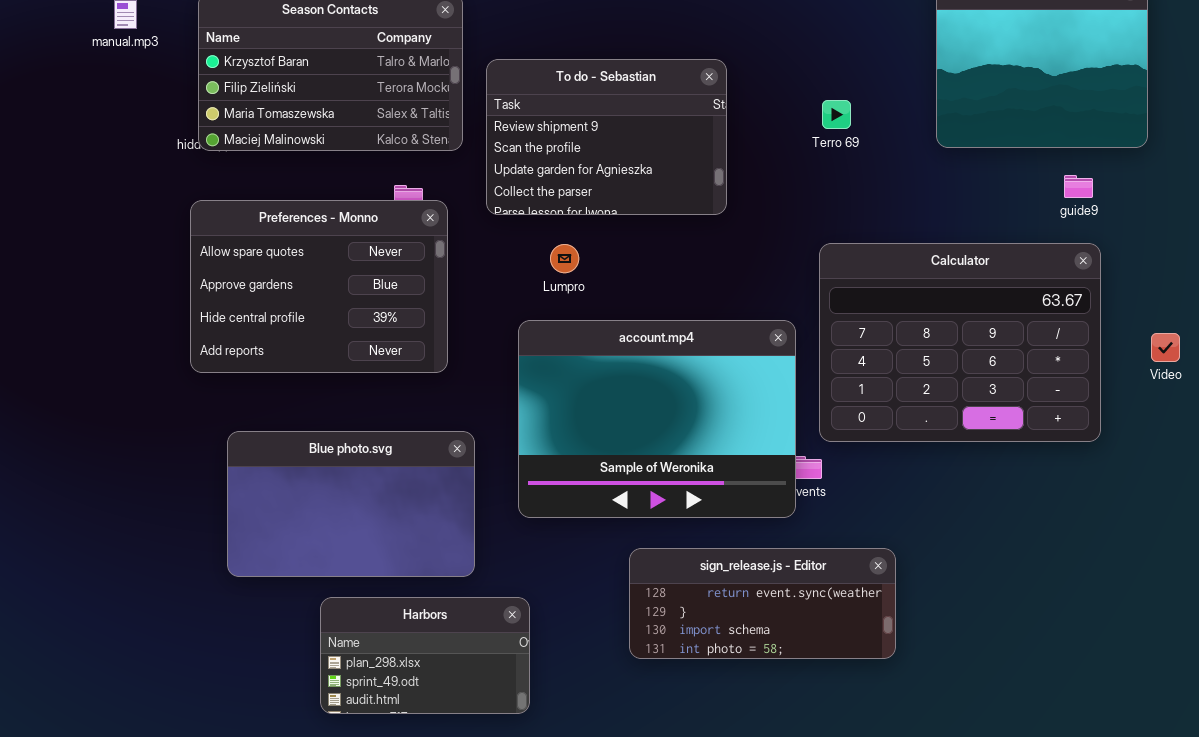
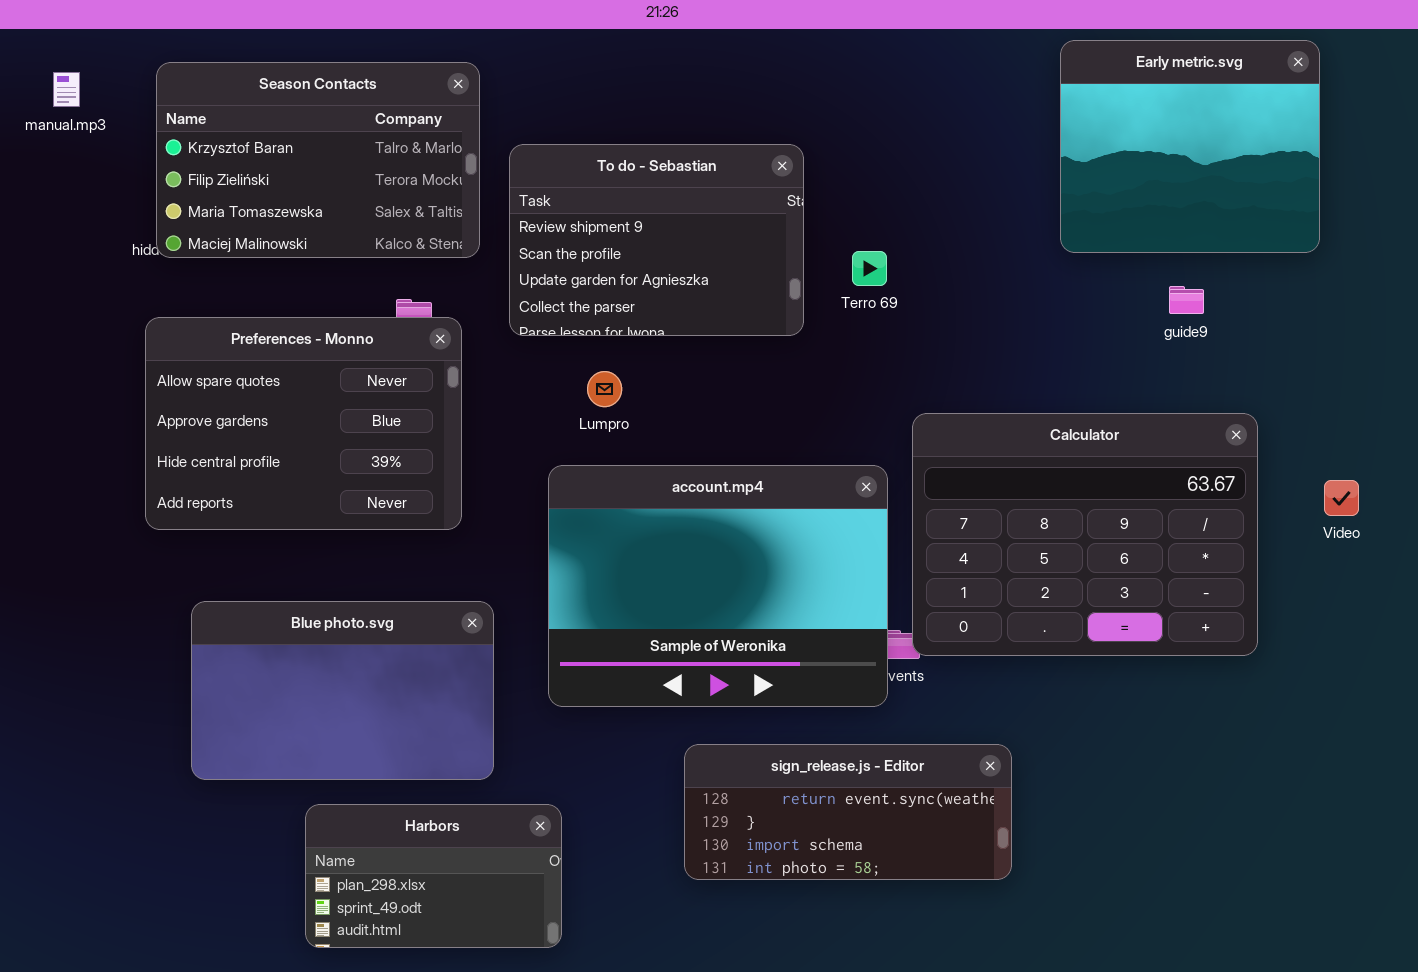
Terro 69: [822,100,851,129] -> [852,251,887,286], moved
guide9: [1064,175,1093,198] -> [1169,286,1204,314], moved
Calculator: [819,243,1101,442] -> [912,413,1258,656], moved

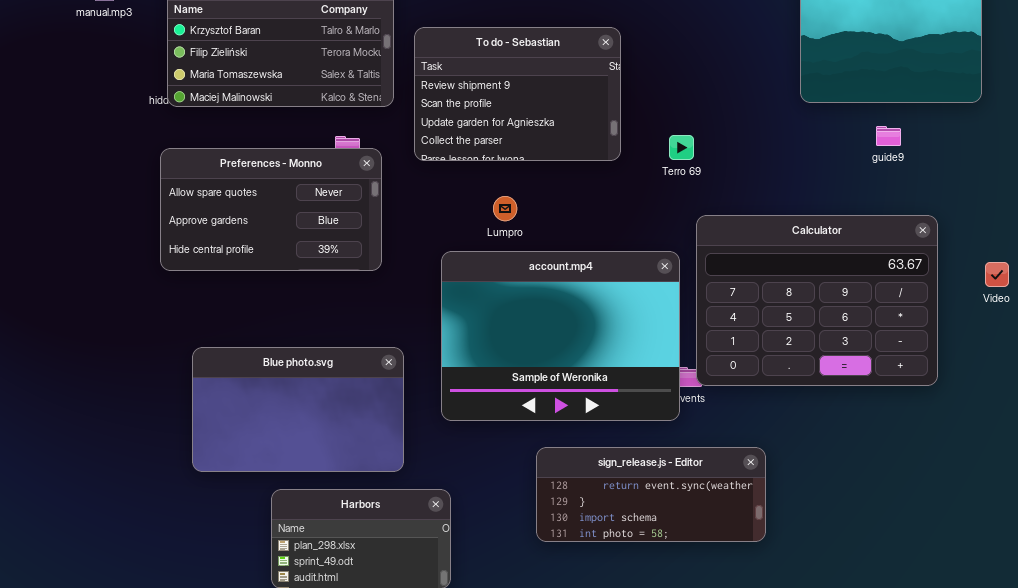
Terro 69: [852,251,887,286] -> [669,135,694,160], moved
Preferences - Monno: [145,317,462,530] -> [160,148,382,271], resized
Lumpro: [587,371,622,407] -> [493,196,517,221], moved

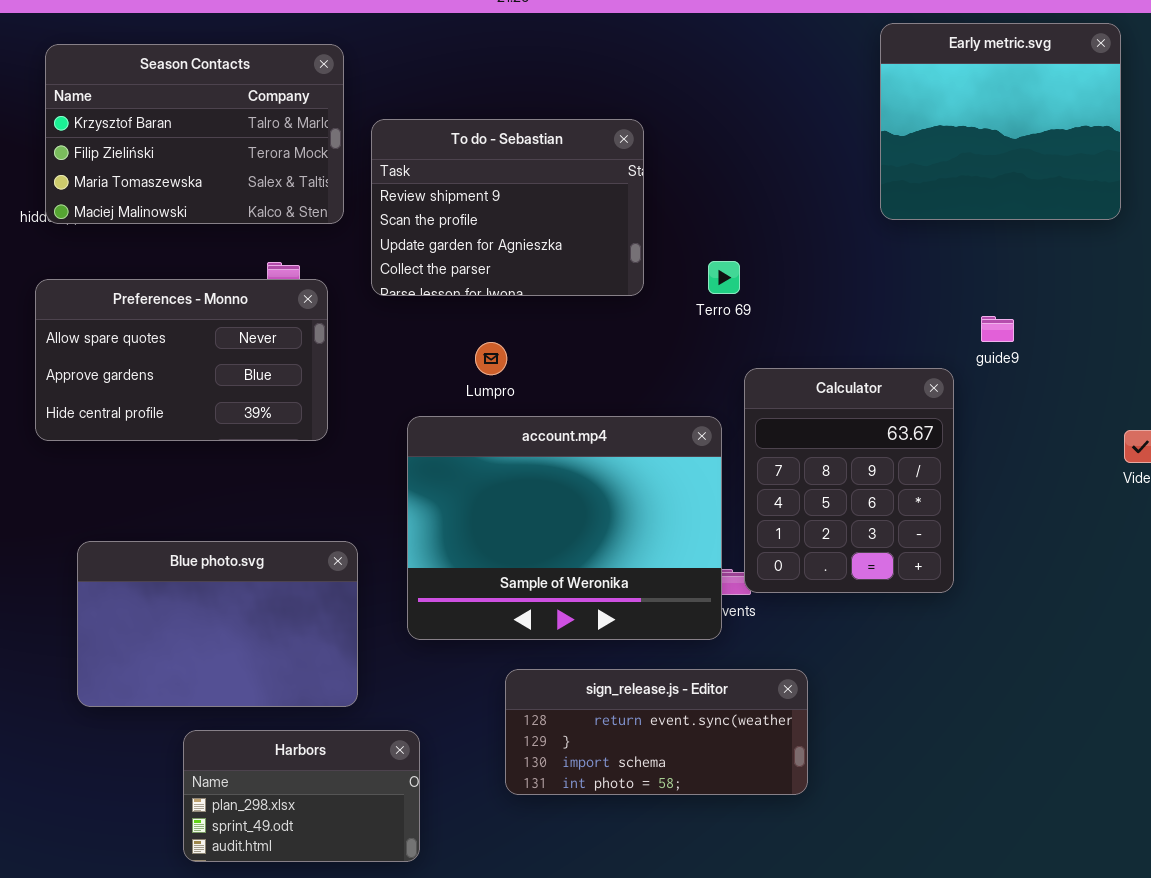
guide9: [876,126,901,146] -> [981,316,1014,342], moved
Calculator: [696,215,938,386] -> [744,368,954,593], resized
sign_release.js - Editor: [536,447,766,542] -> [505,669,808,795], moved

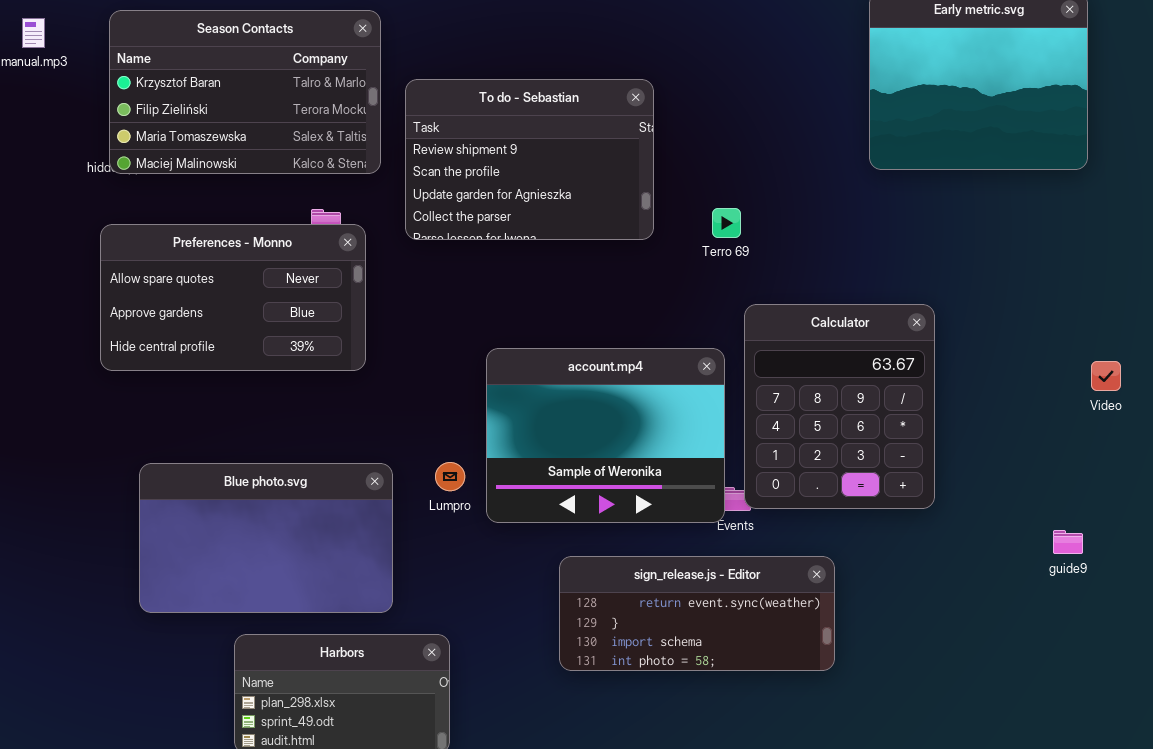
guide9: [981,316,1014,342] -> [1053,530,1083,554], moved
Lumpro: [475,342,507,375] -> [435,462,465,491], moved
account.mp4: [407,416,722,640] -> [486,348,725,523], resized
sign_release.js - Editor: [505,669,808,795] -> [559,556,835,671], moved

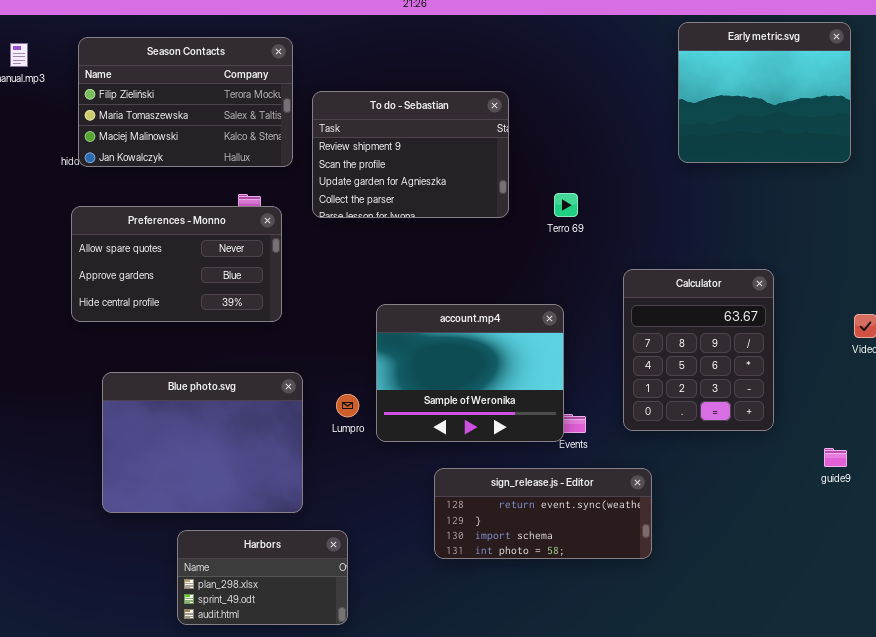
Season Contacts: [109,10,381,174] -> [78,37,293,167], scrolled down 1 row
Calculator: [744,304,935,509] -> [623,269,774,431], moved
Blue photo.svg: [139,463,393,613] -> [102,372,303,513], resized

